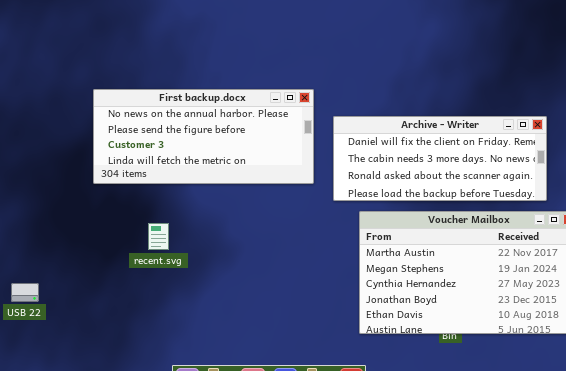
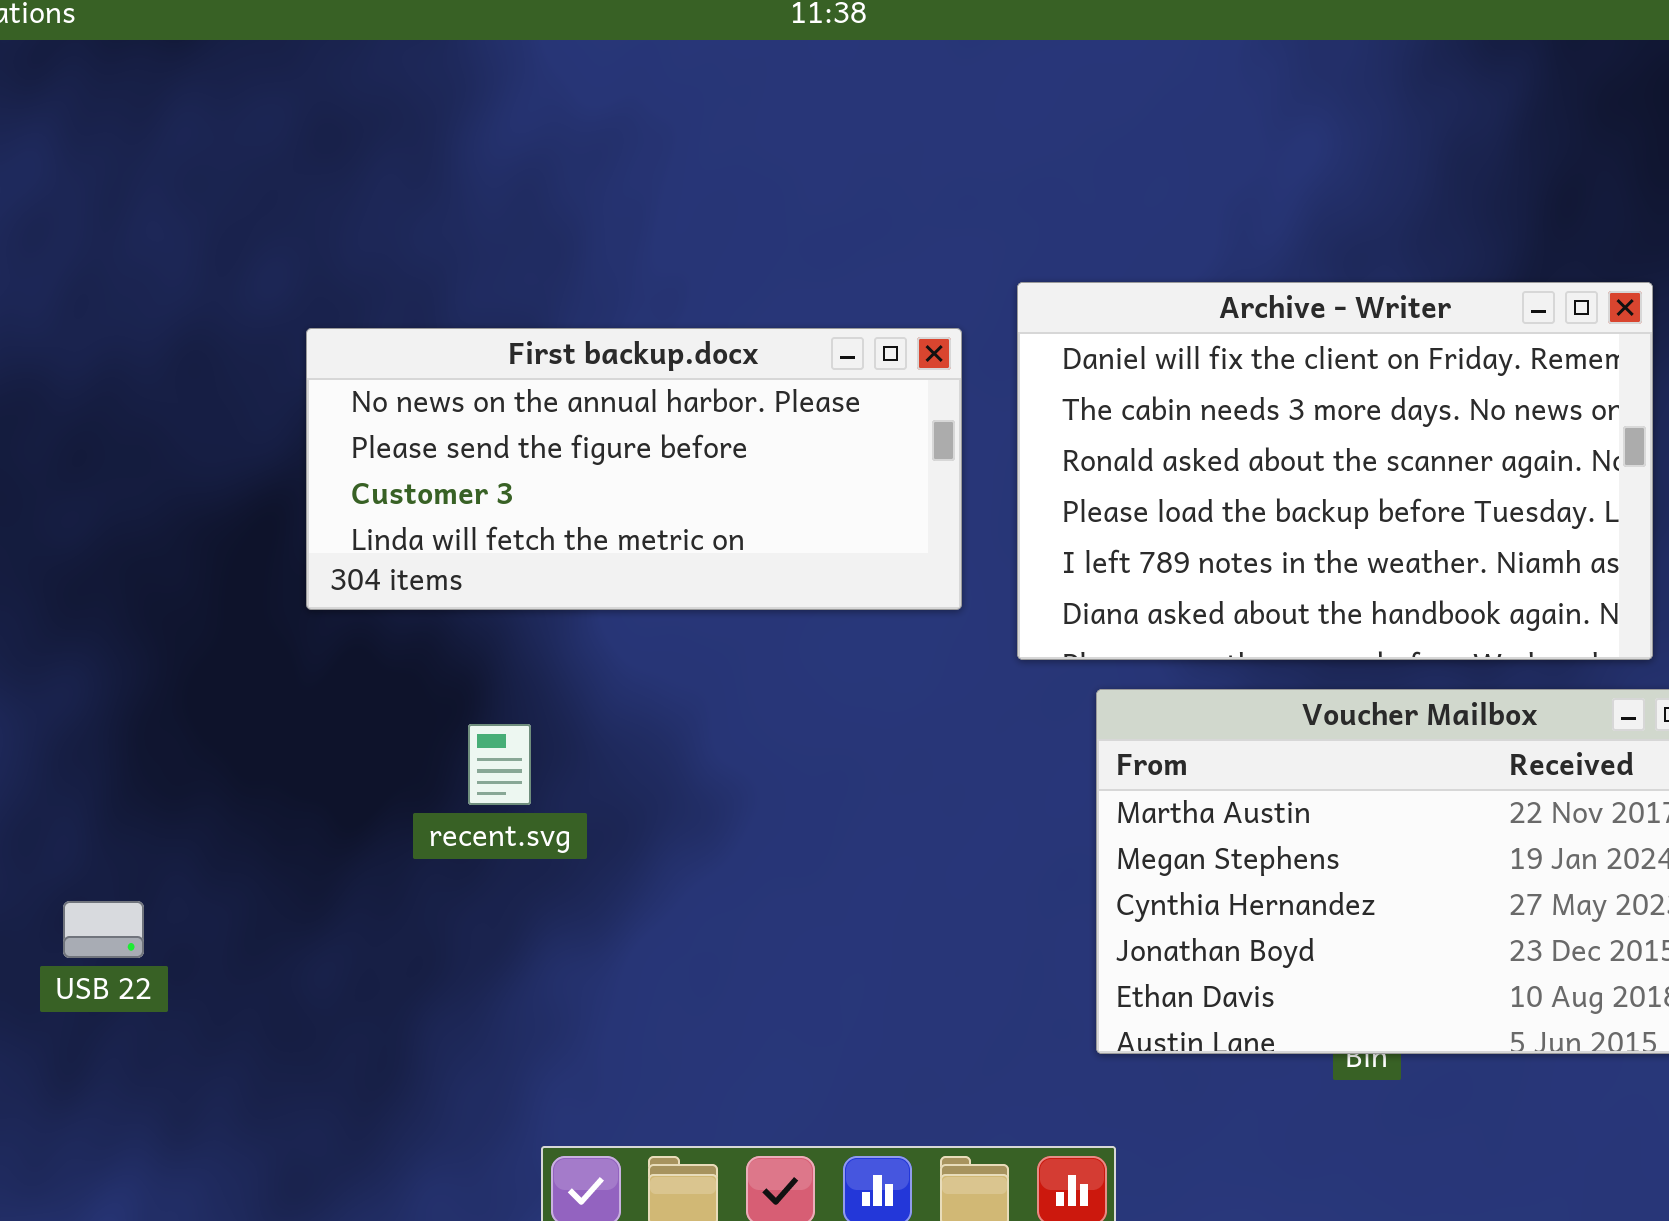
Archive - Writer: [333,116,547,201] -> [1017,282,1653,660], resized

